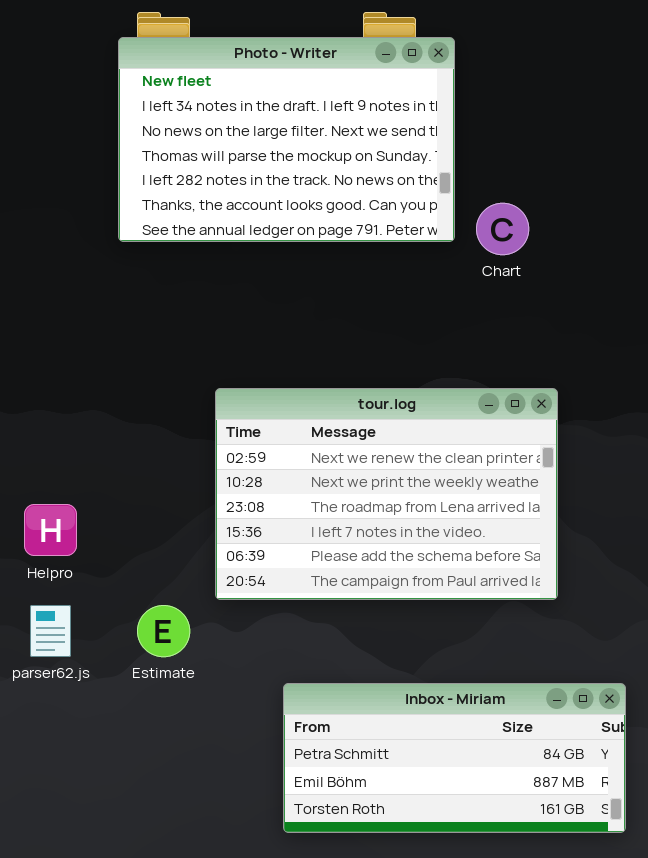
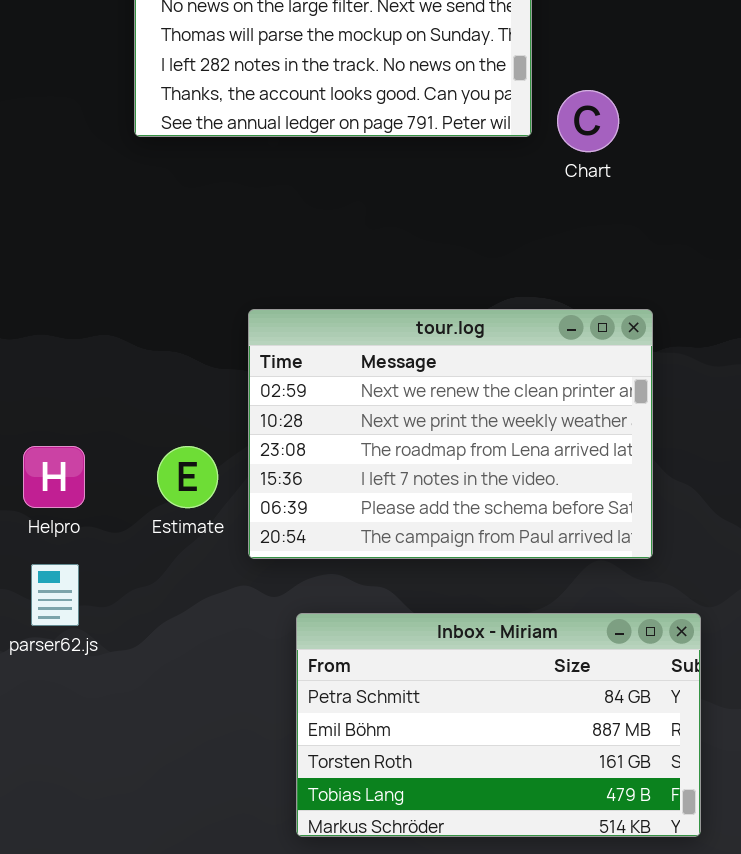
Estimate: [137,605,190,657] -> [157,446,218,508], moved
Inbox - Miriam: [283,683,626,833] -> [296,613,701,837], moved, resized

